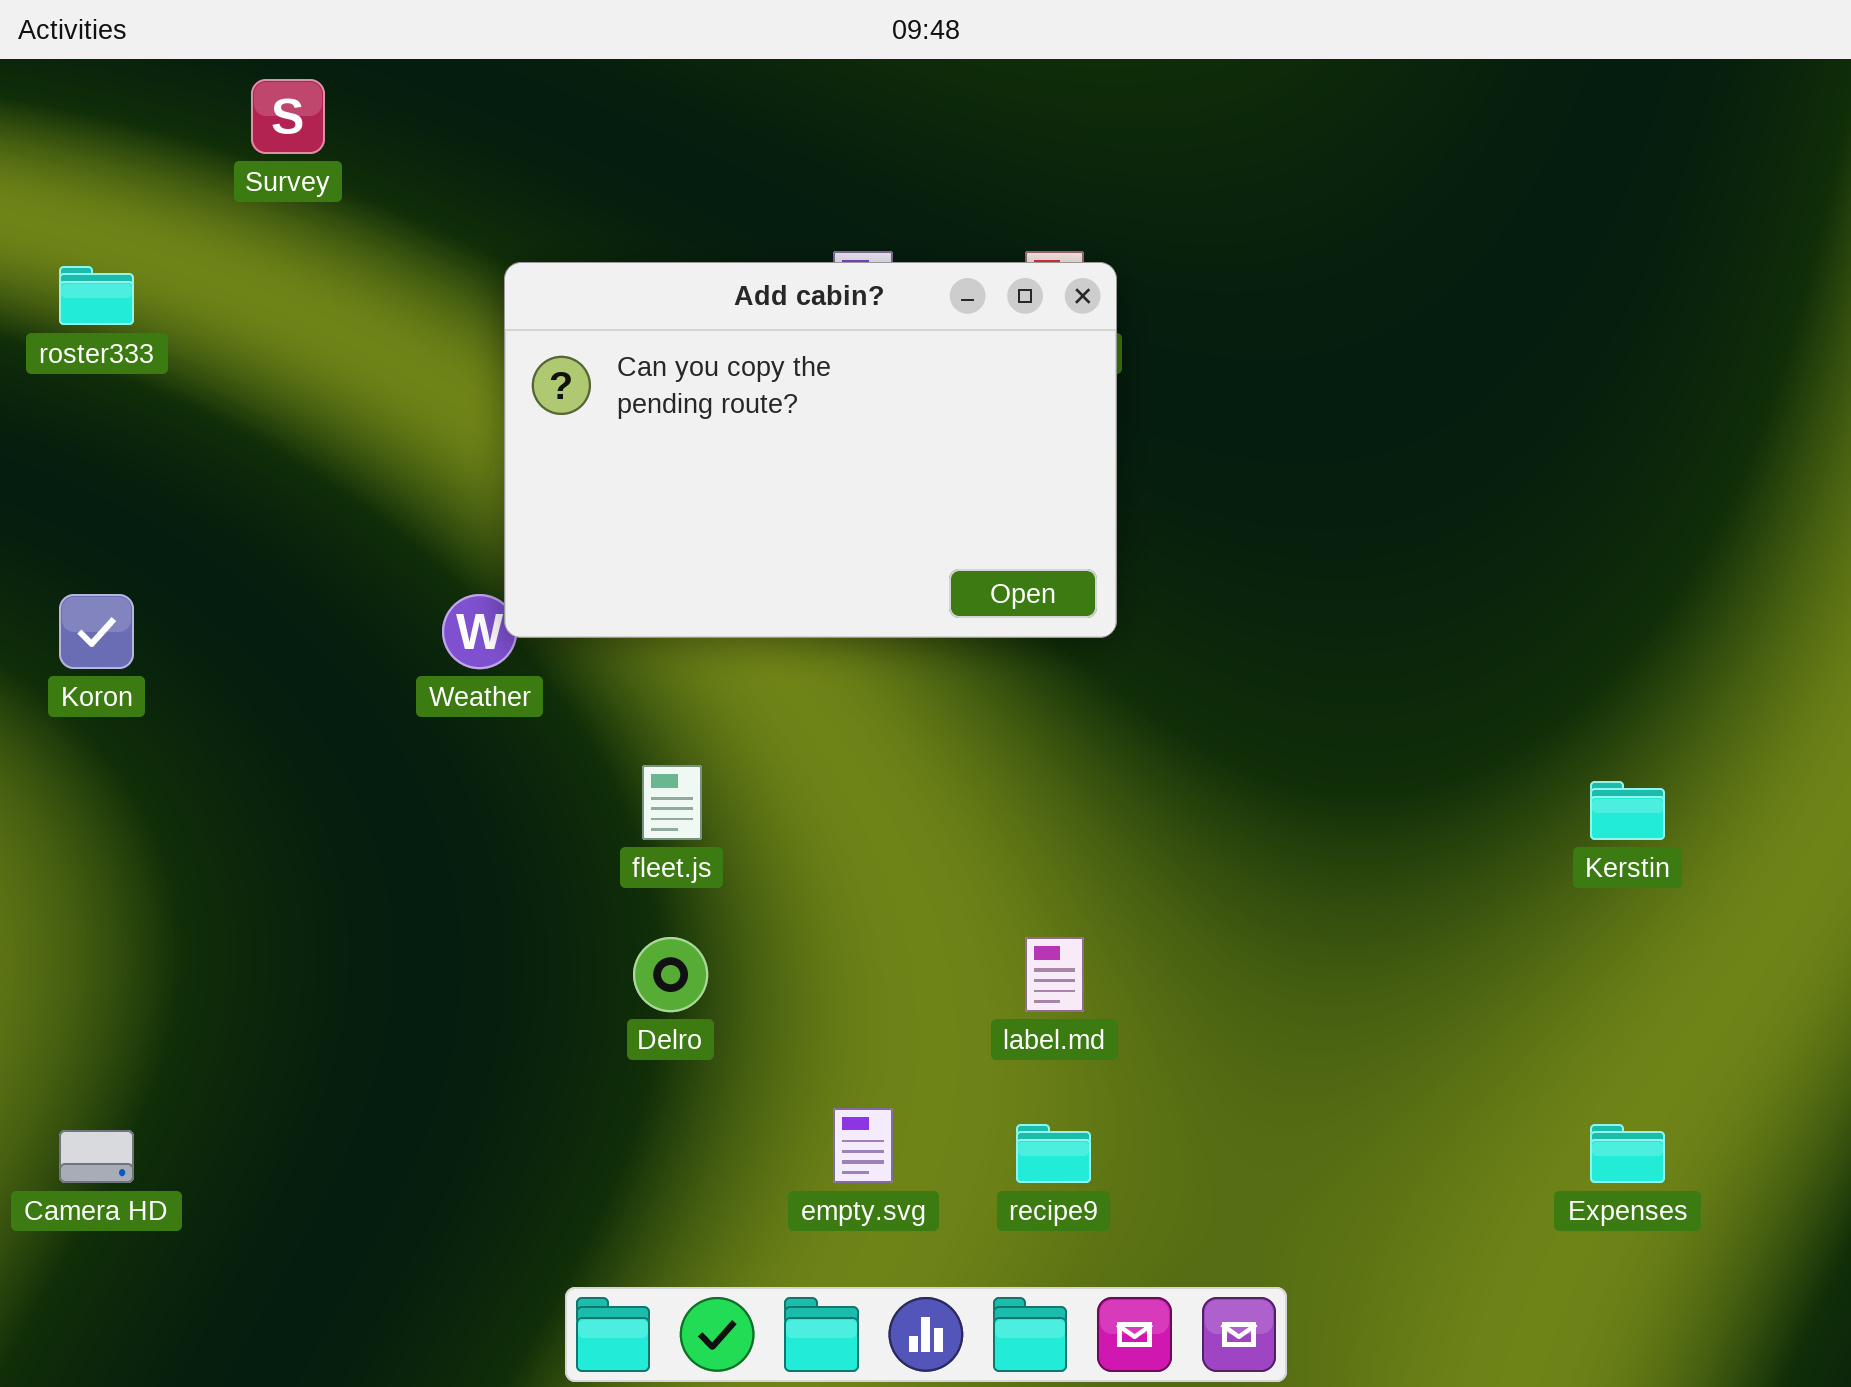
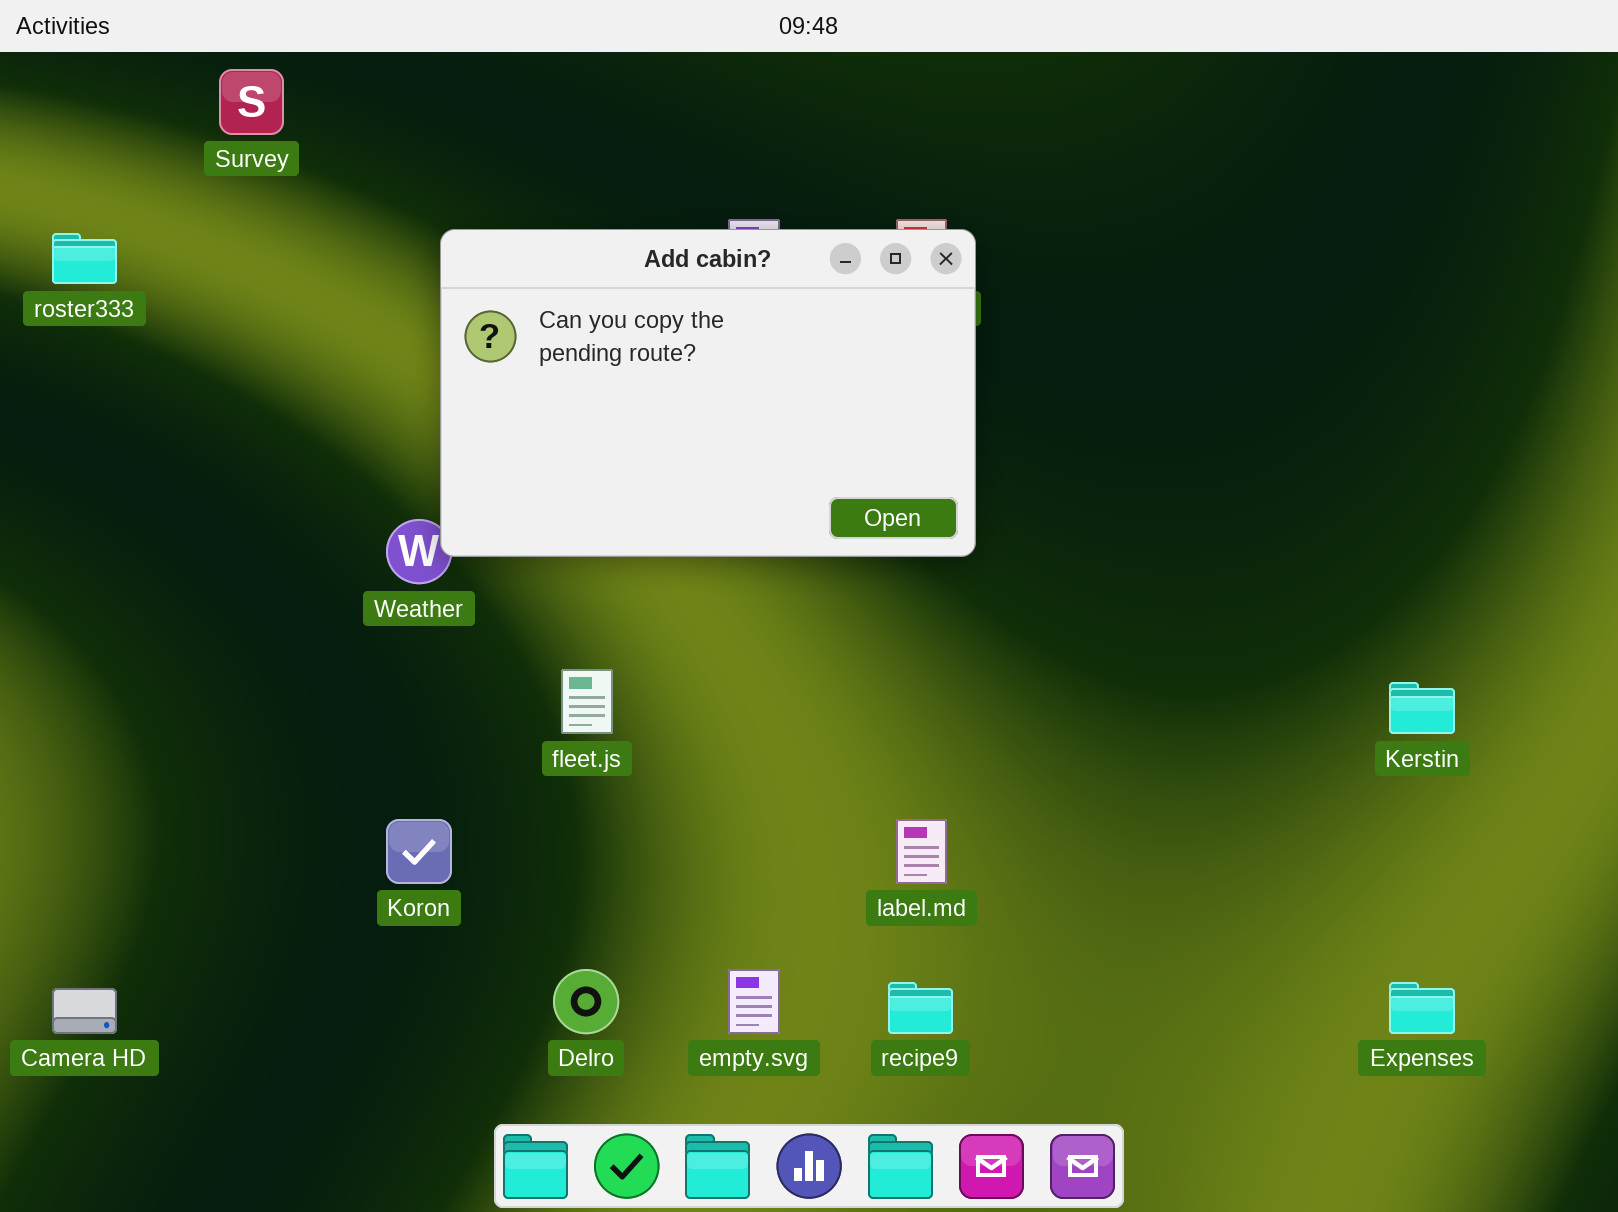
Koron: [59,594,134,669] -> [386,819,452,884], moved
Delro: [633,937,708,1012] -> [553,969,619,1034], moved

